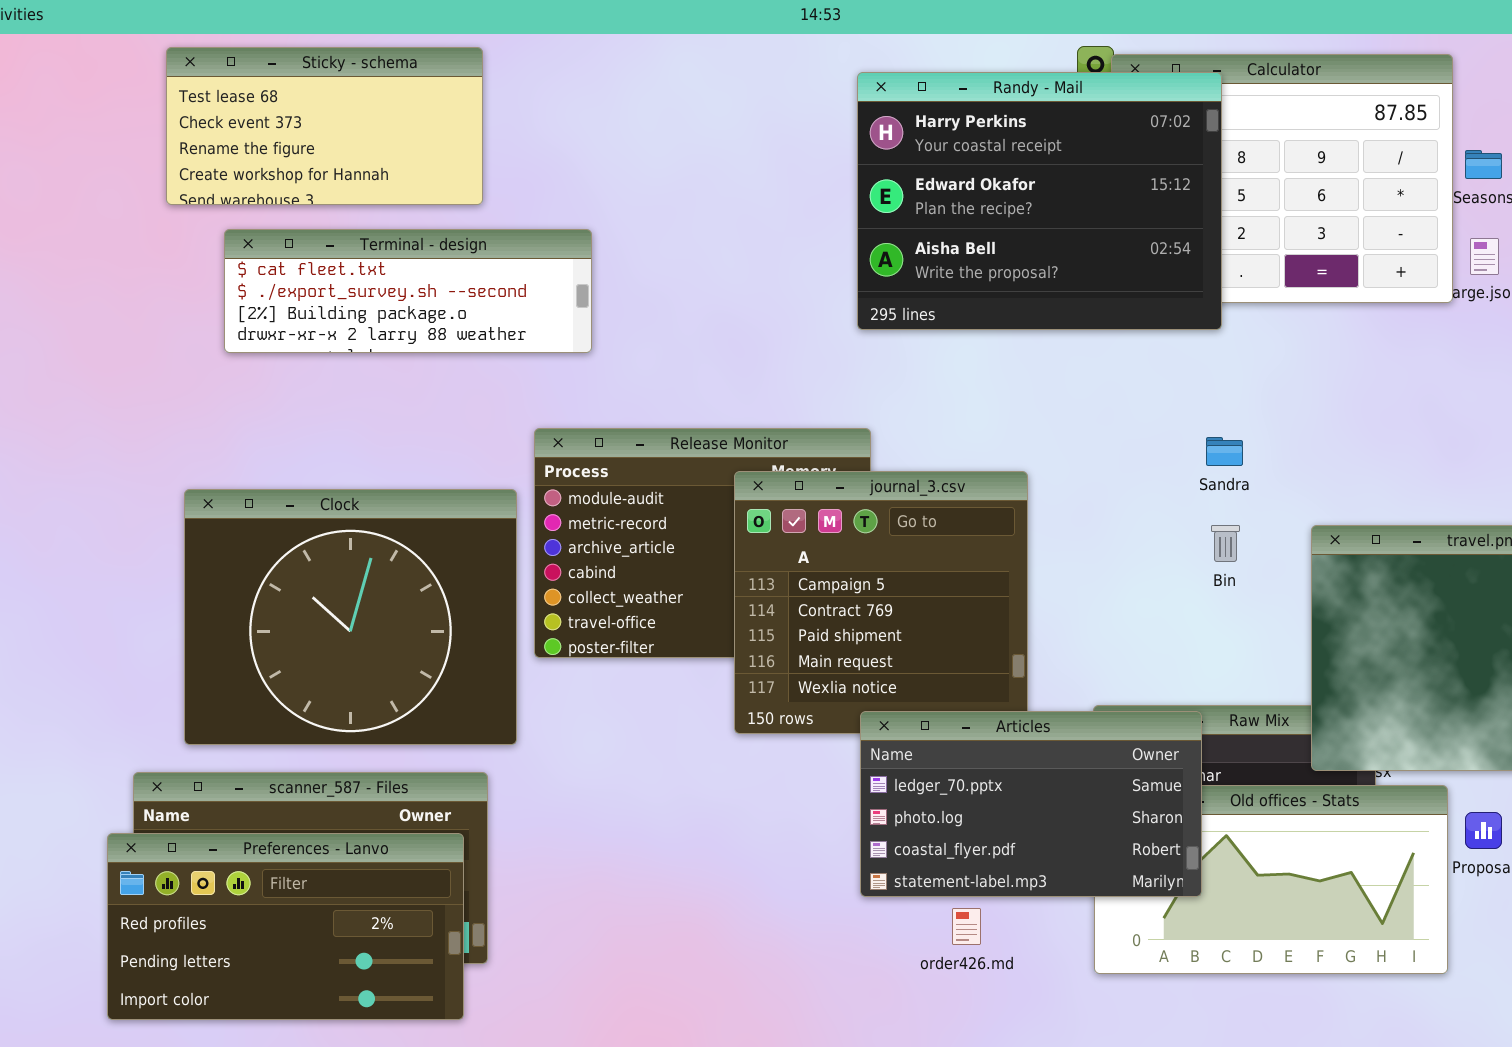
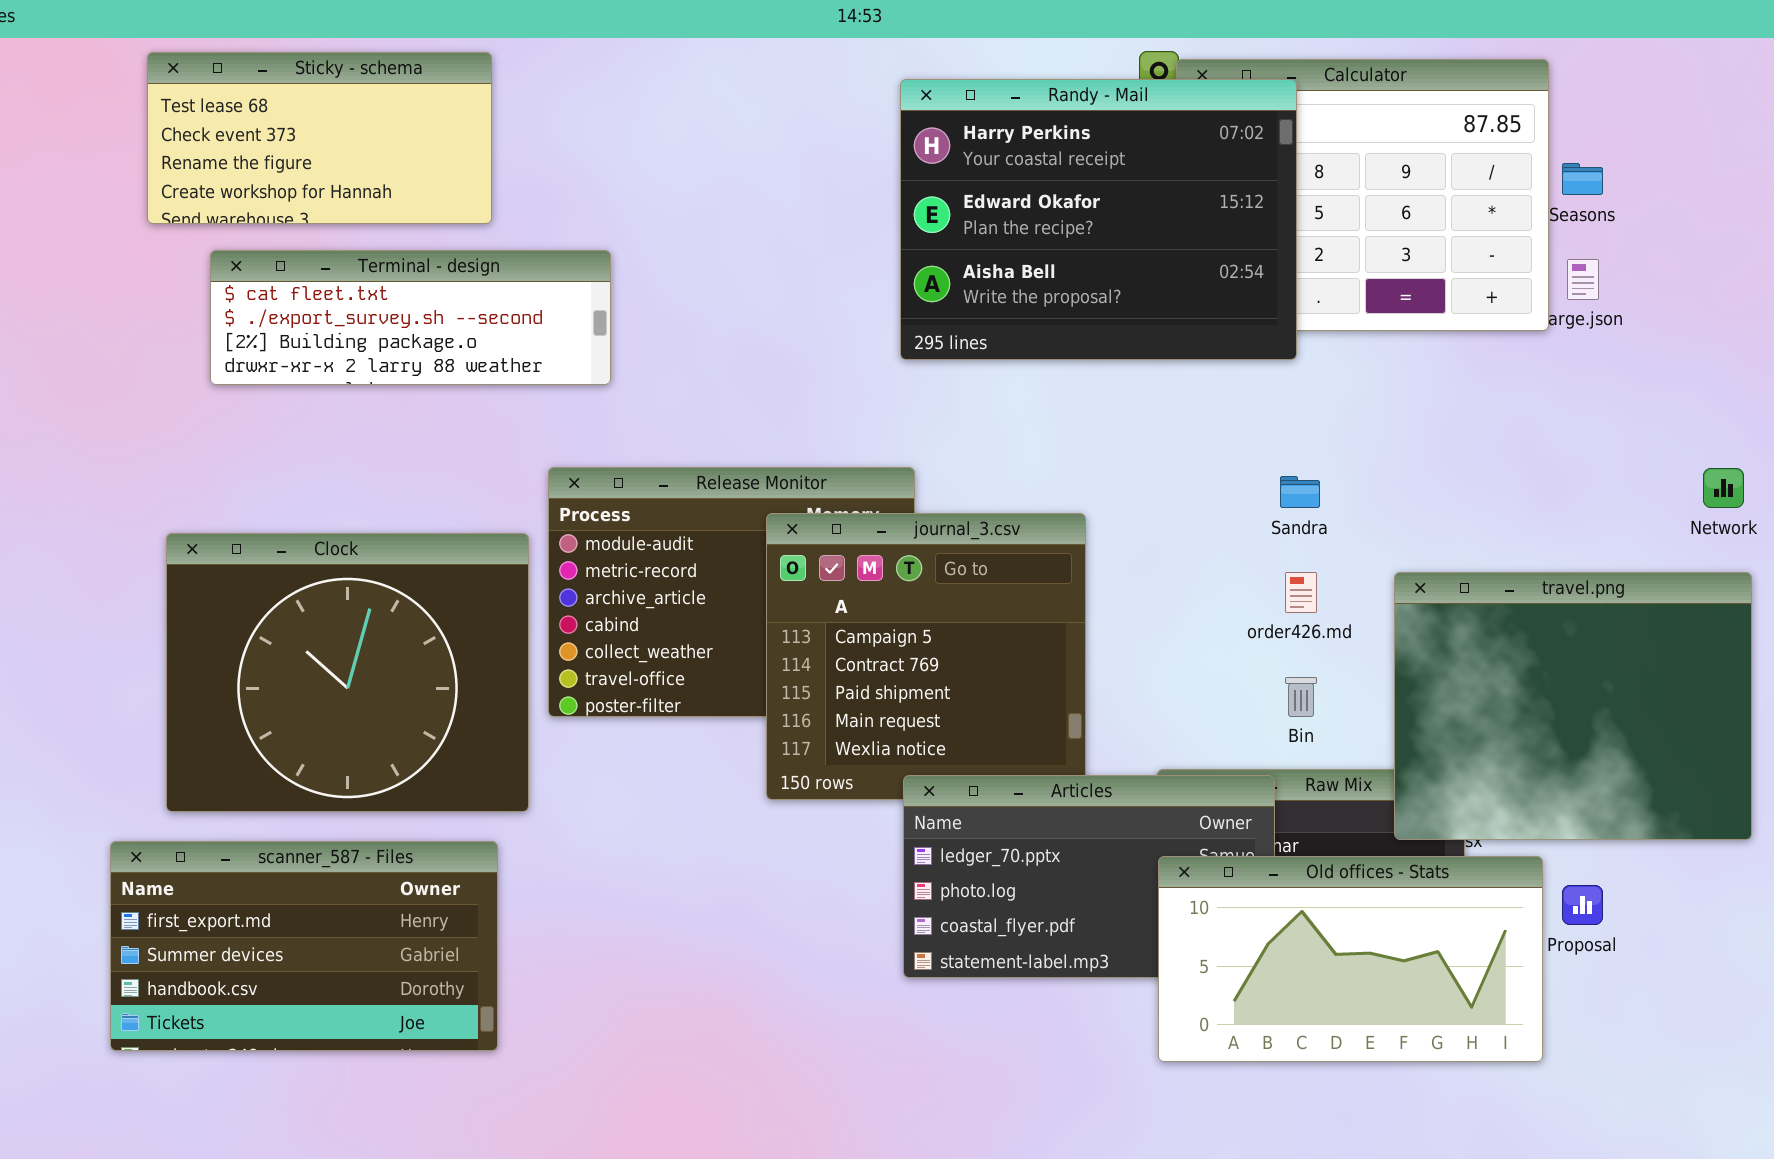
Bin: [1211,525,1240,562] -> [1285,677,1317,717], moved
Old offices - Stats: [1094,785,1448,974] -> [1158,856,1543,1062], raised
Preferences - Lanvo: [107,833,464,1020] -> none, closed
order426.md: [952,908,981,945] -> [1285,572,1317,613], moved

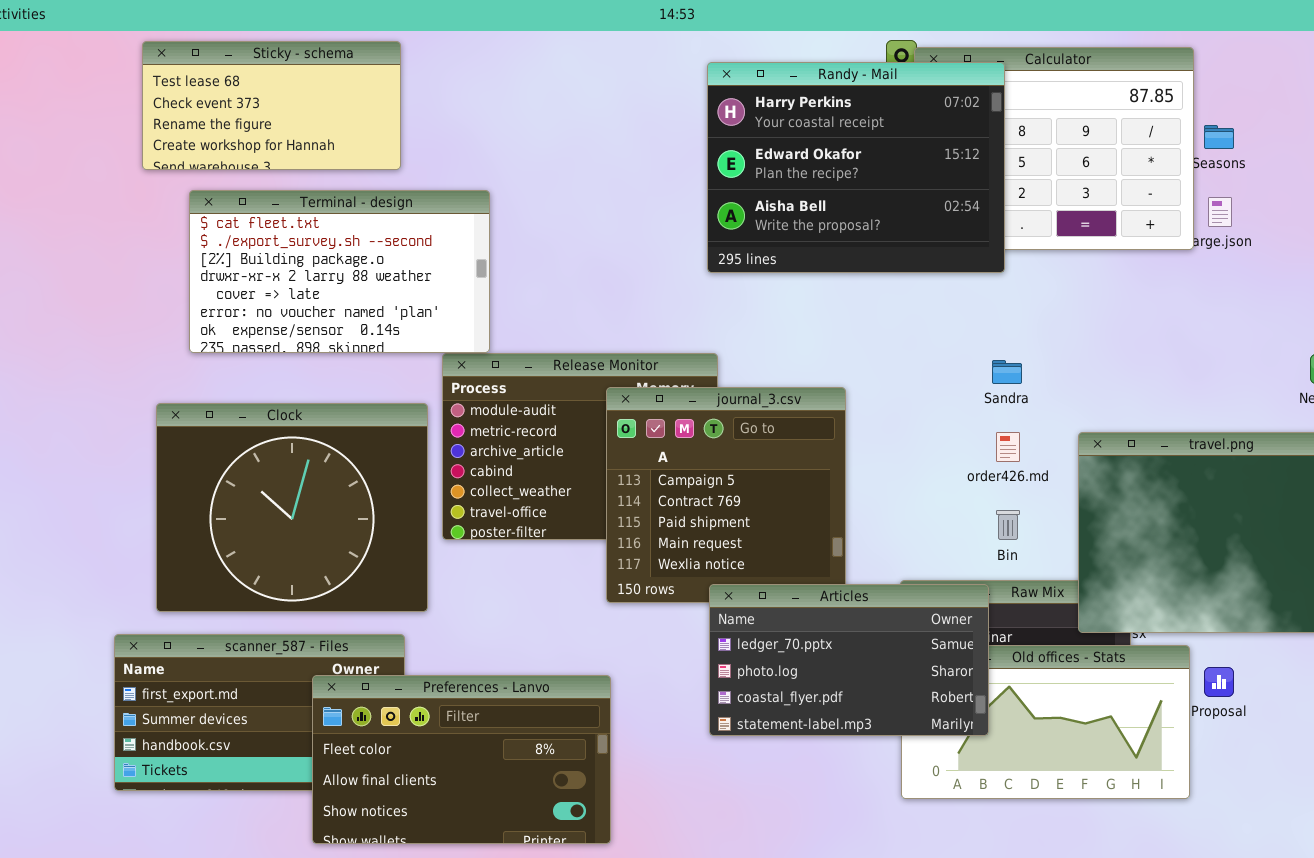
Terminal - design: [210,250,611,385] -> [189,190,490,353], resized
Articles: [903,775,1275,978] -> [709,584,989,736], raised
Preferences - Lanvo: none -> [312,675,611,844], opened

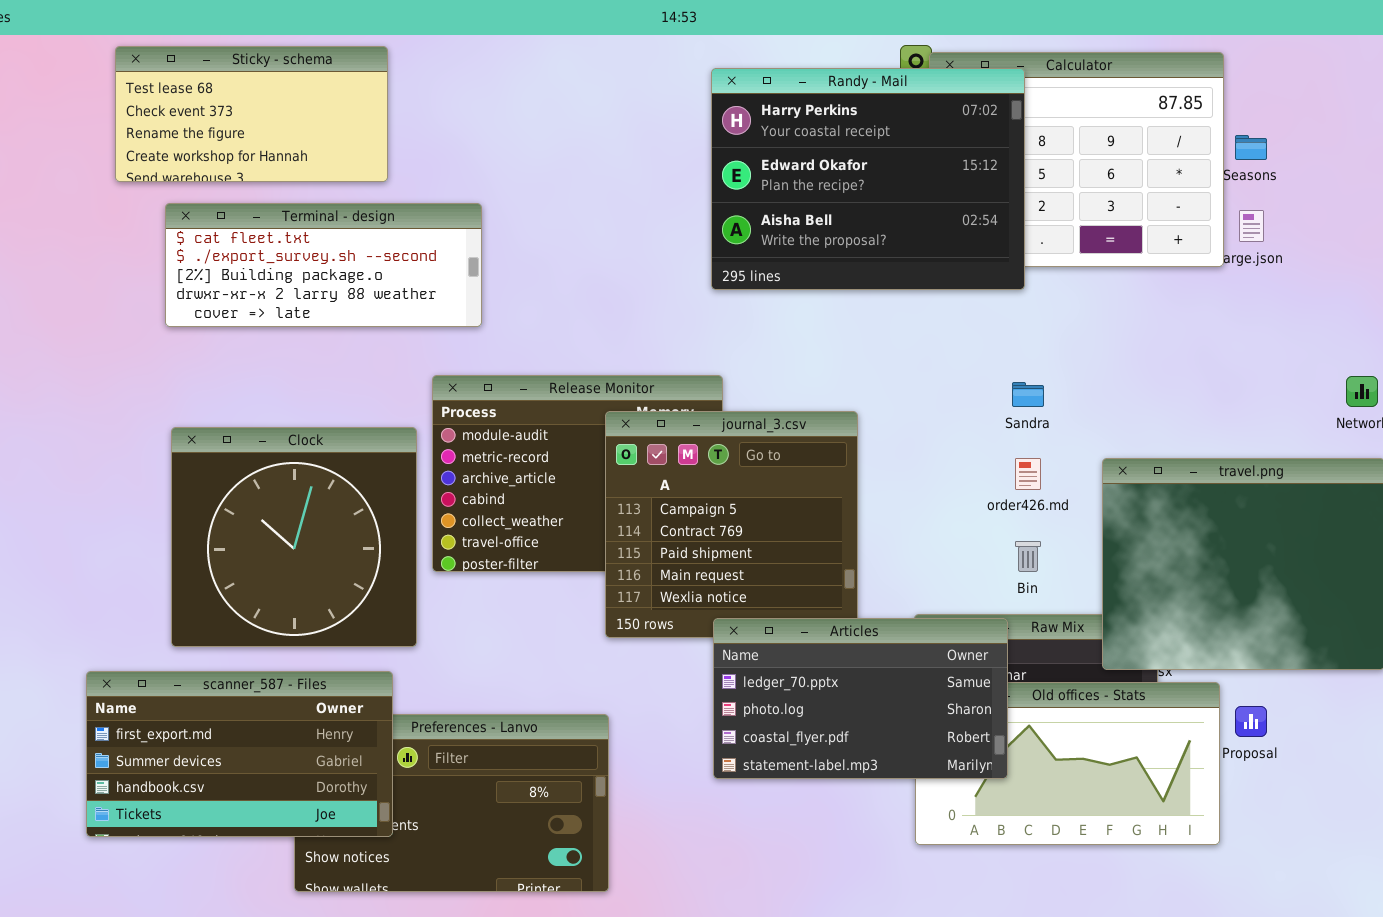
Terminal - design: [189,190,490,353] -> [165,203,482,327], resized
Clock: [156,403,428,612] -> [171,427,417,647], resized
scanner_587 - Files: [114,634,405,791] -> [86,671,393,837], raised

